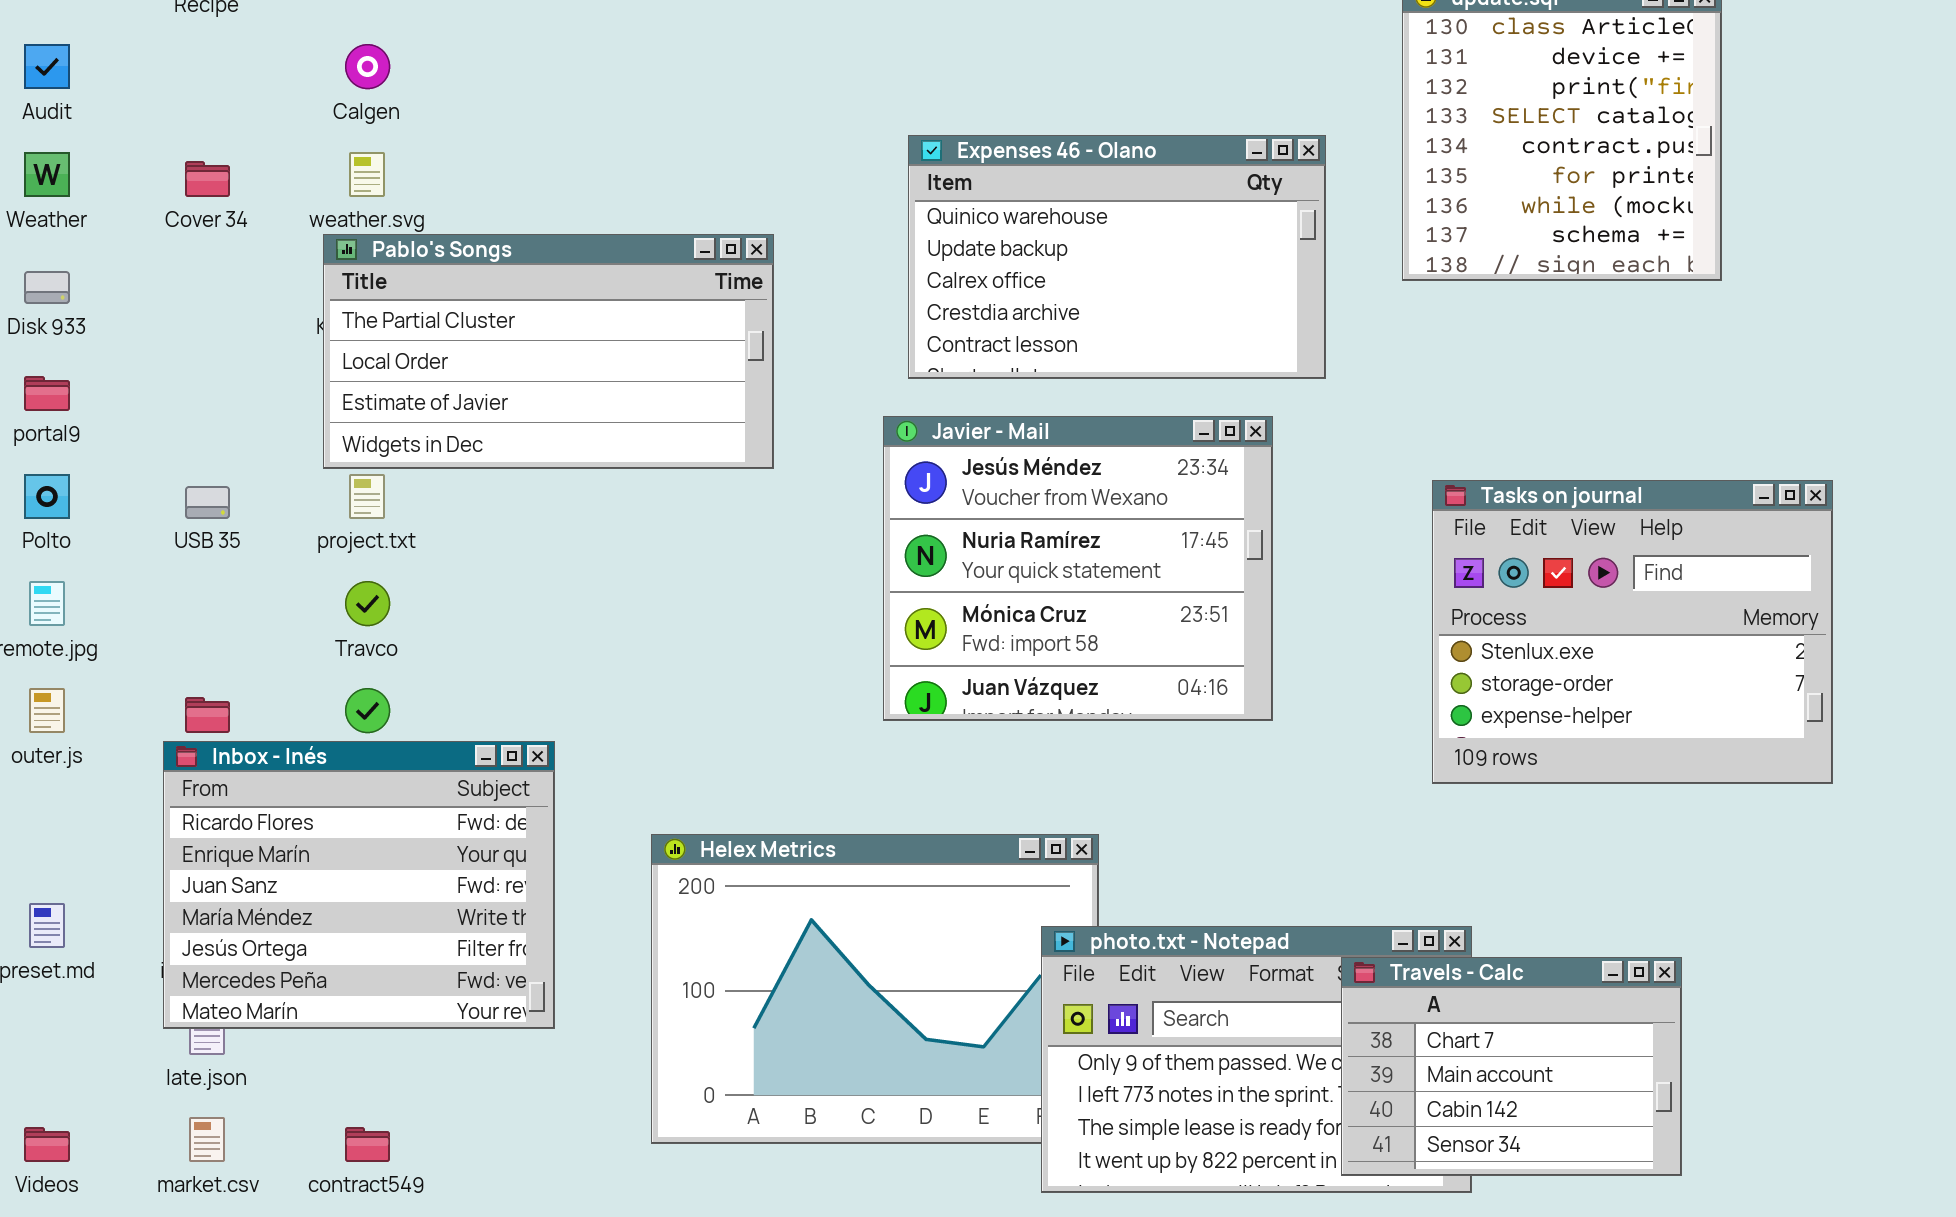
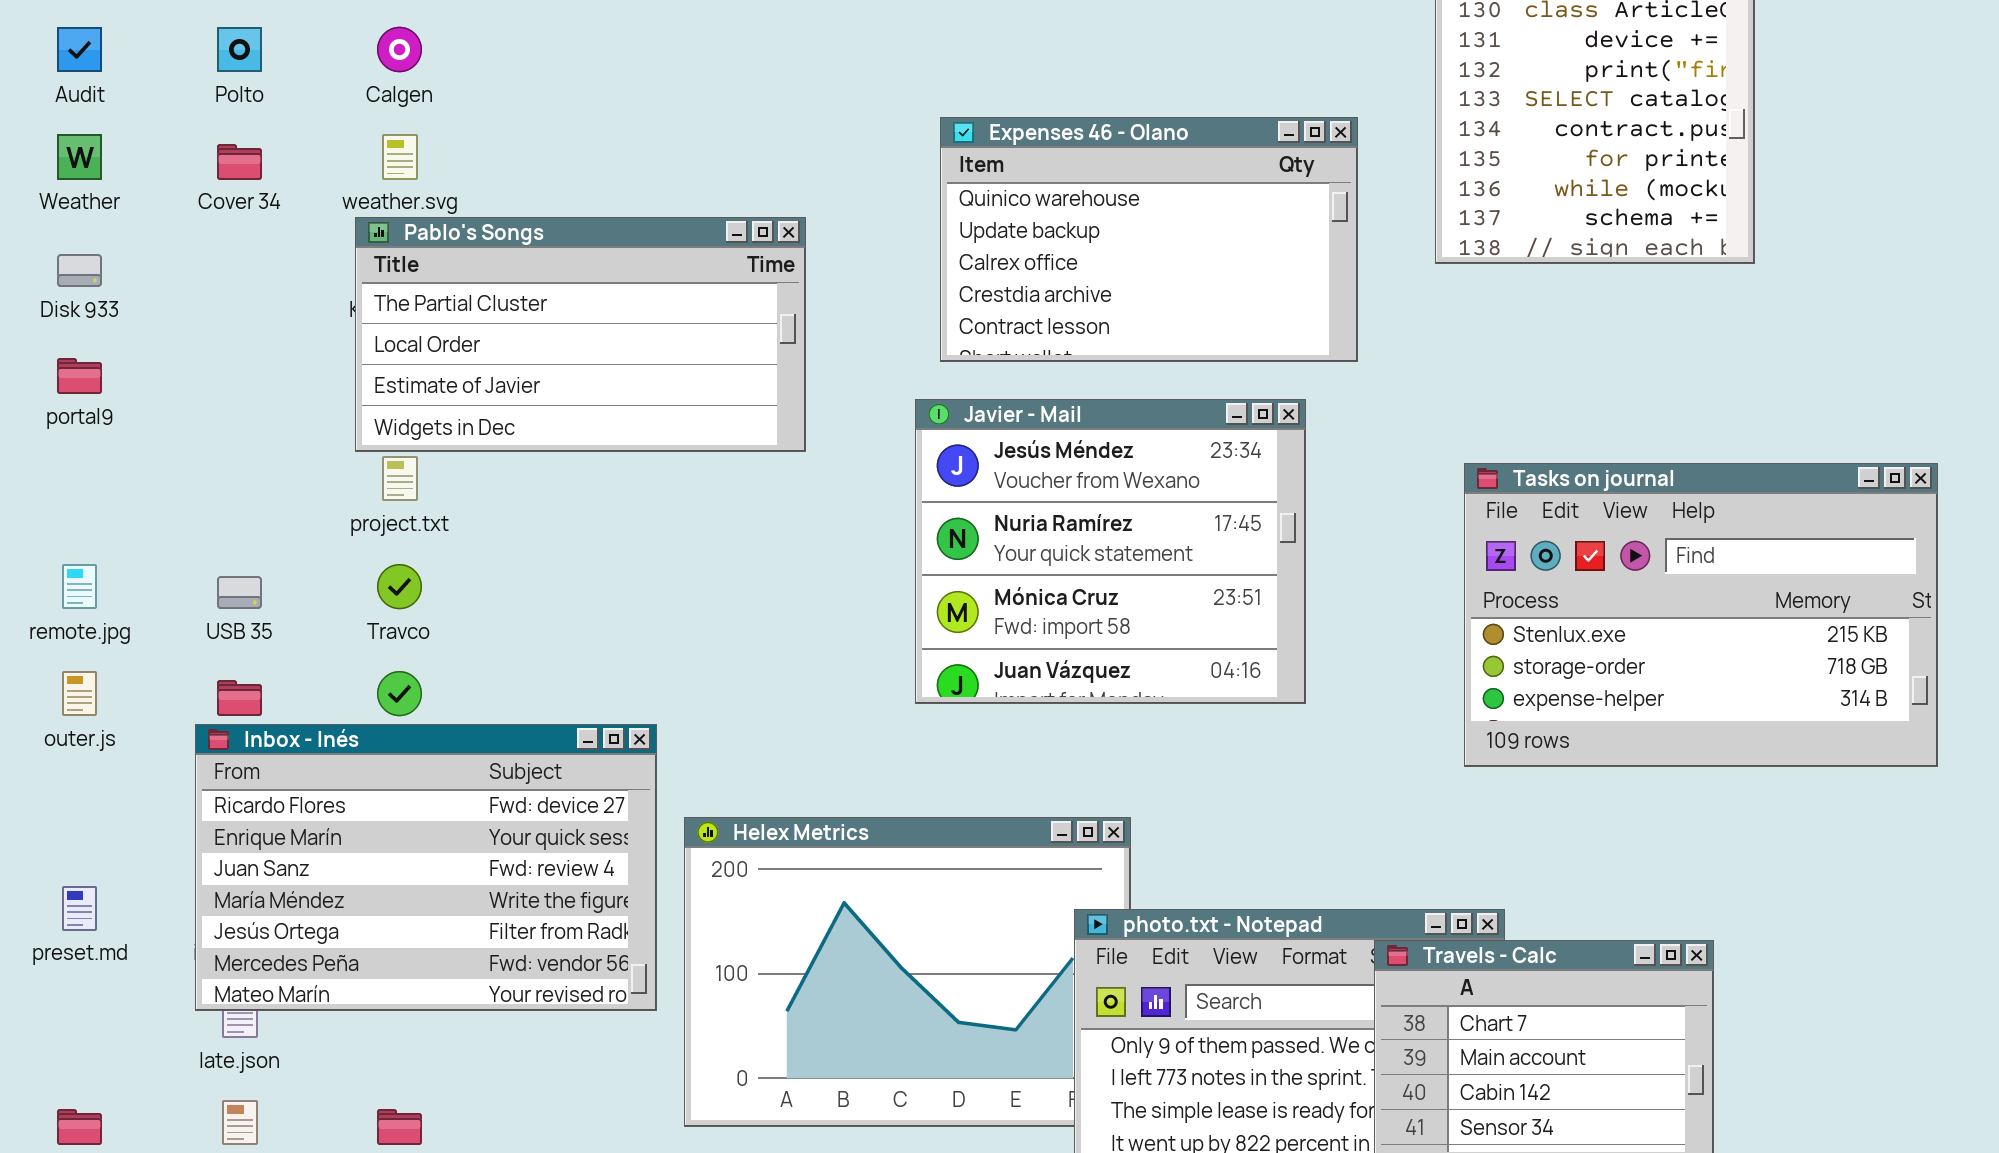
Polto: [24,474,70,519] -> [217,27,262,72], moved
Tasks on journal: [1432,480,1833,784] -> [1464,463,1938,767], resized
USB 35: [185,486,230,519] -> [217,576,262,609], moved
Inbox - Inés: [163,741,555,1029] -> [195,724,657,1011], resized

